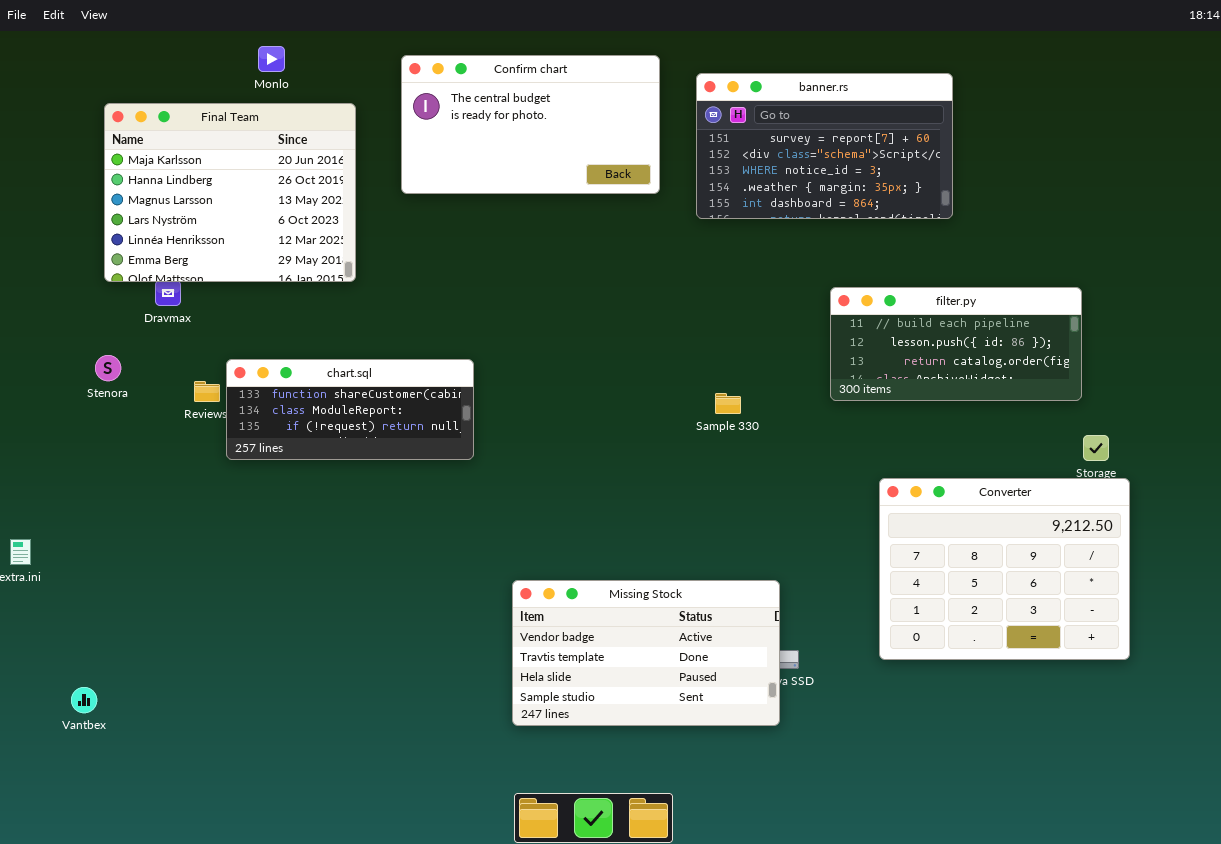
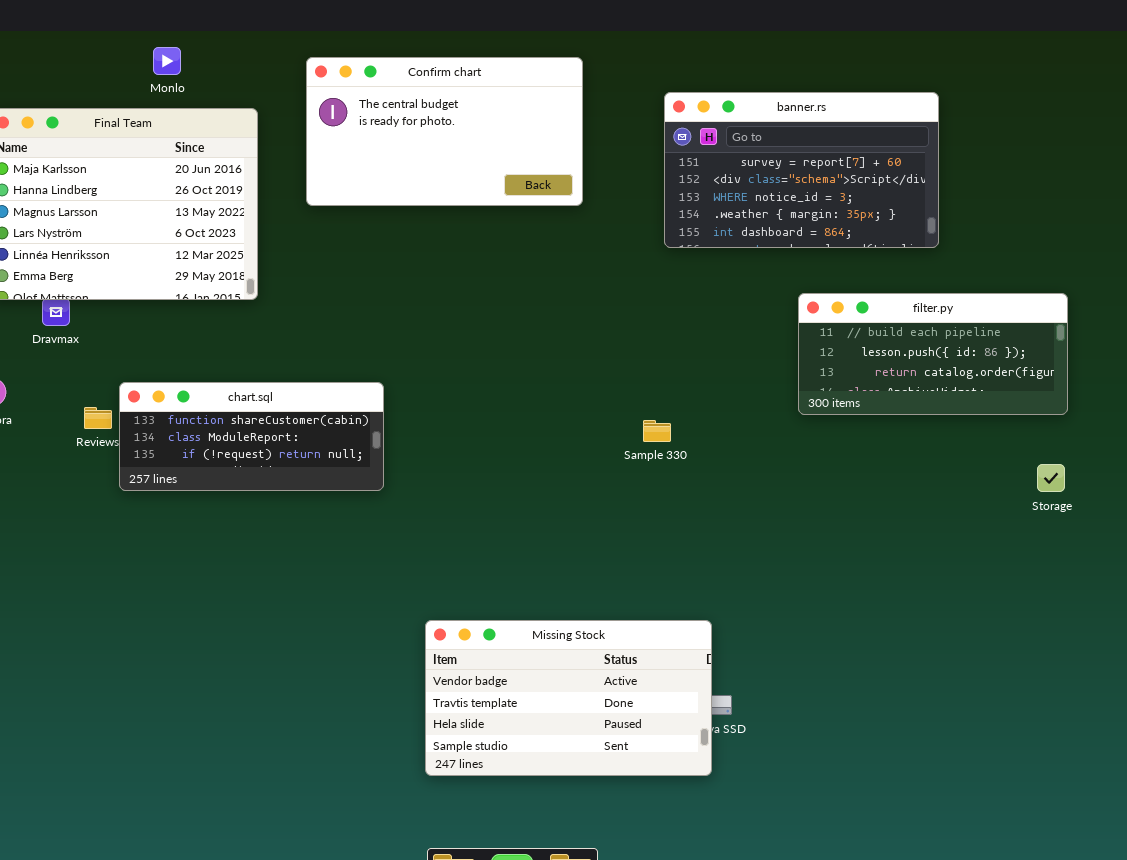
banner.rs: [696,73,953,219] -> [664,92,939,248], moved
filter.py: [830,287,1082,401] -> [798,293,1068,415], moved
Converter: [879,478,1130,660] -> none, closed

